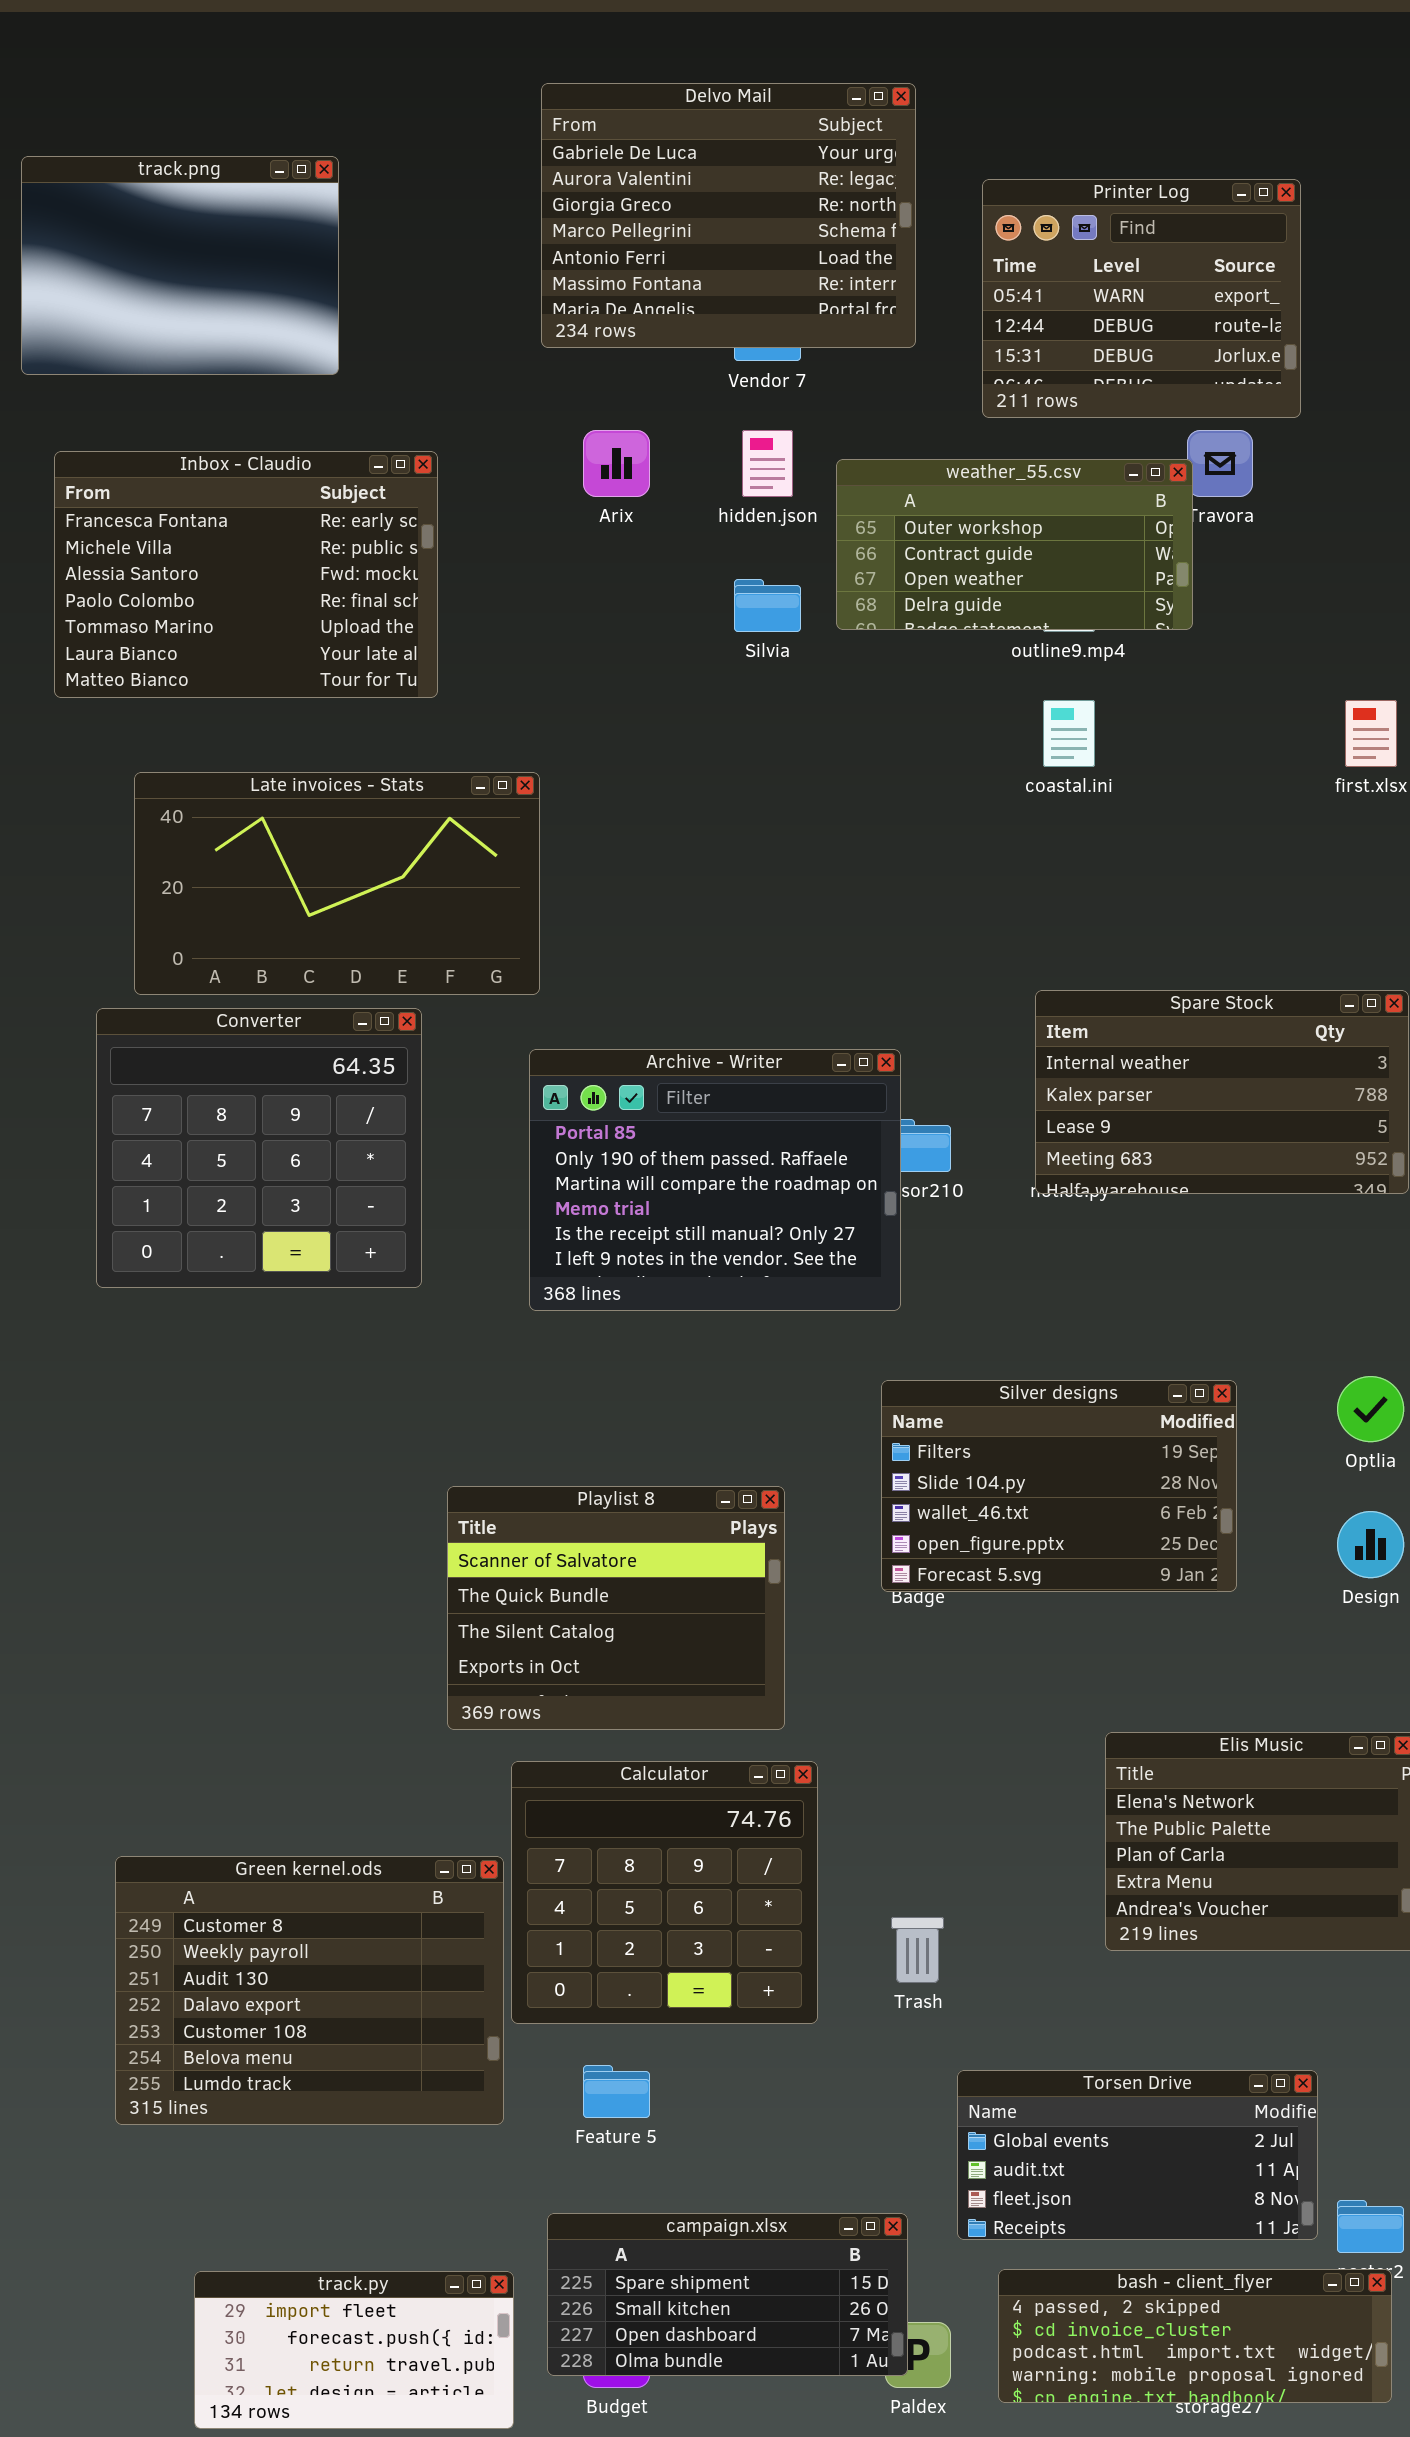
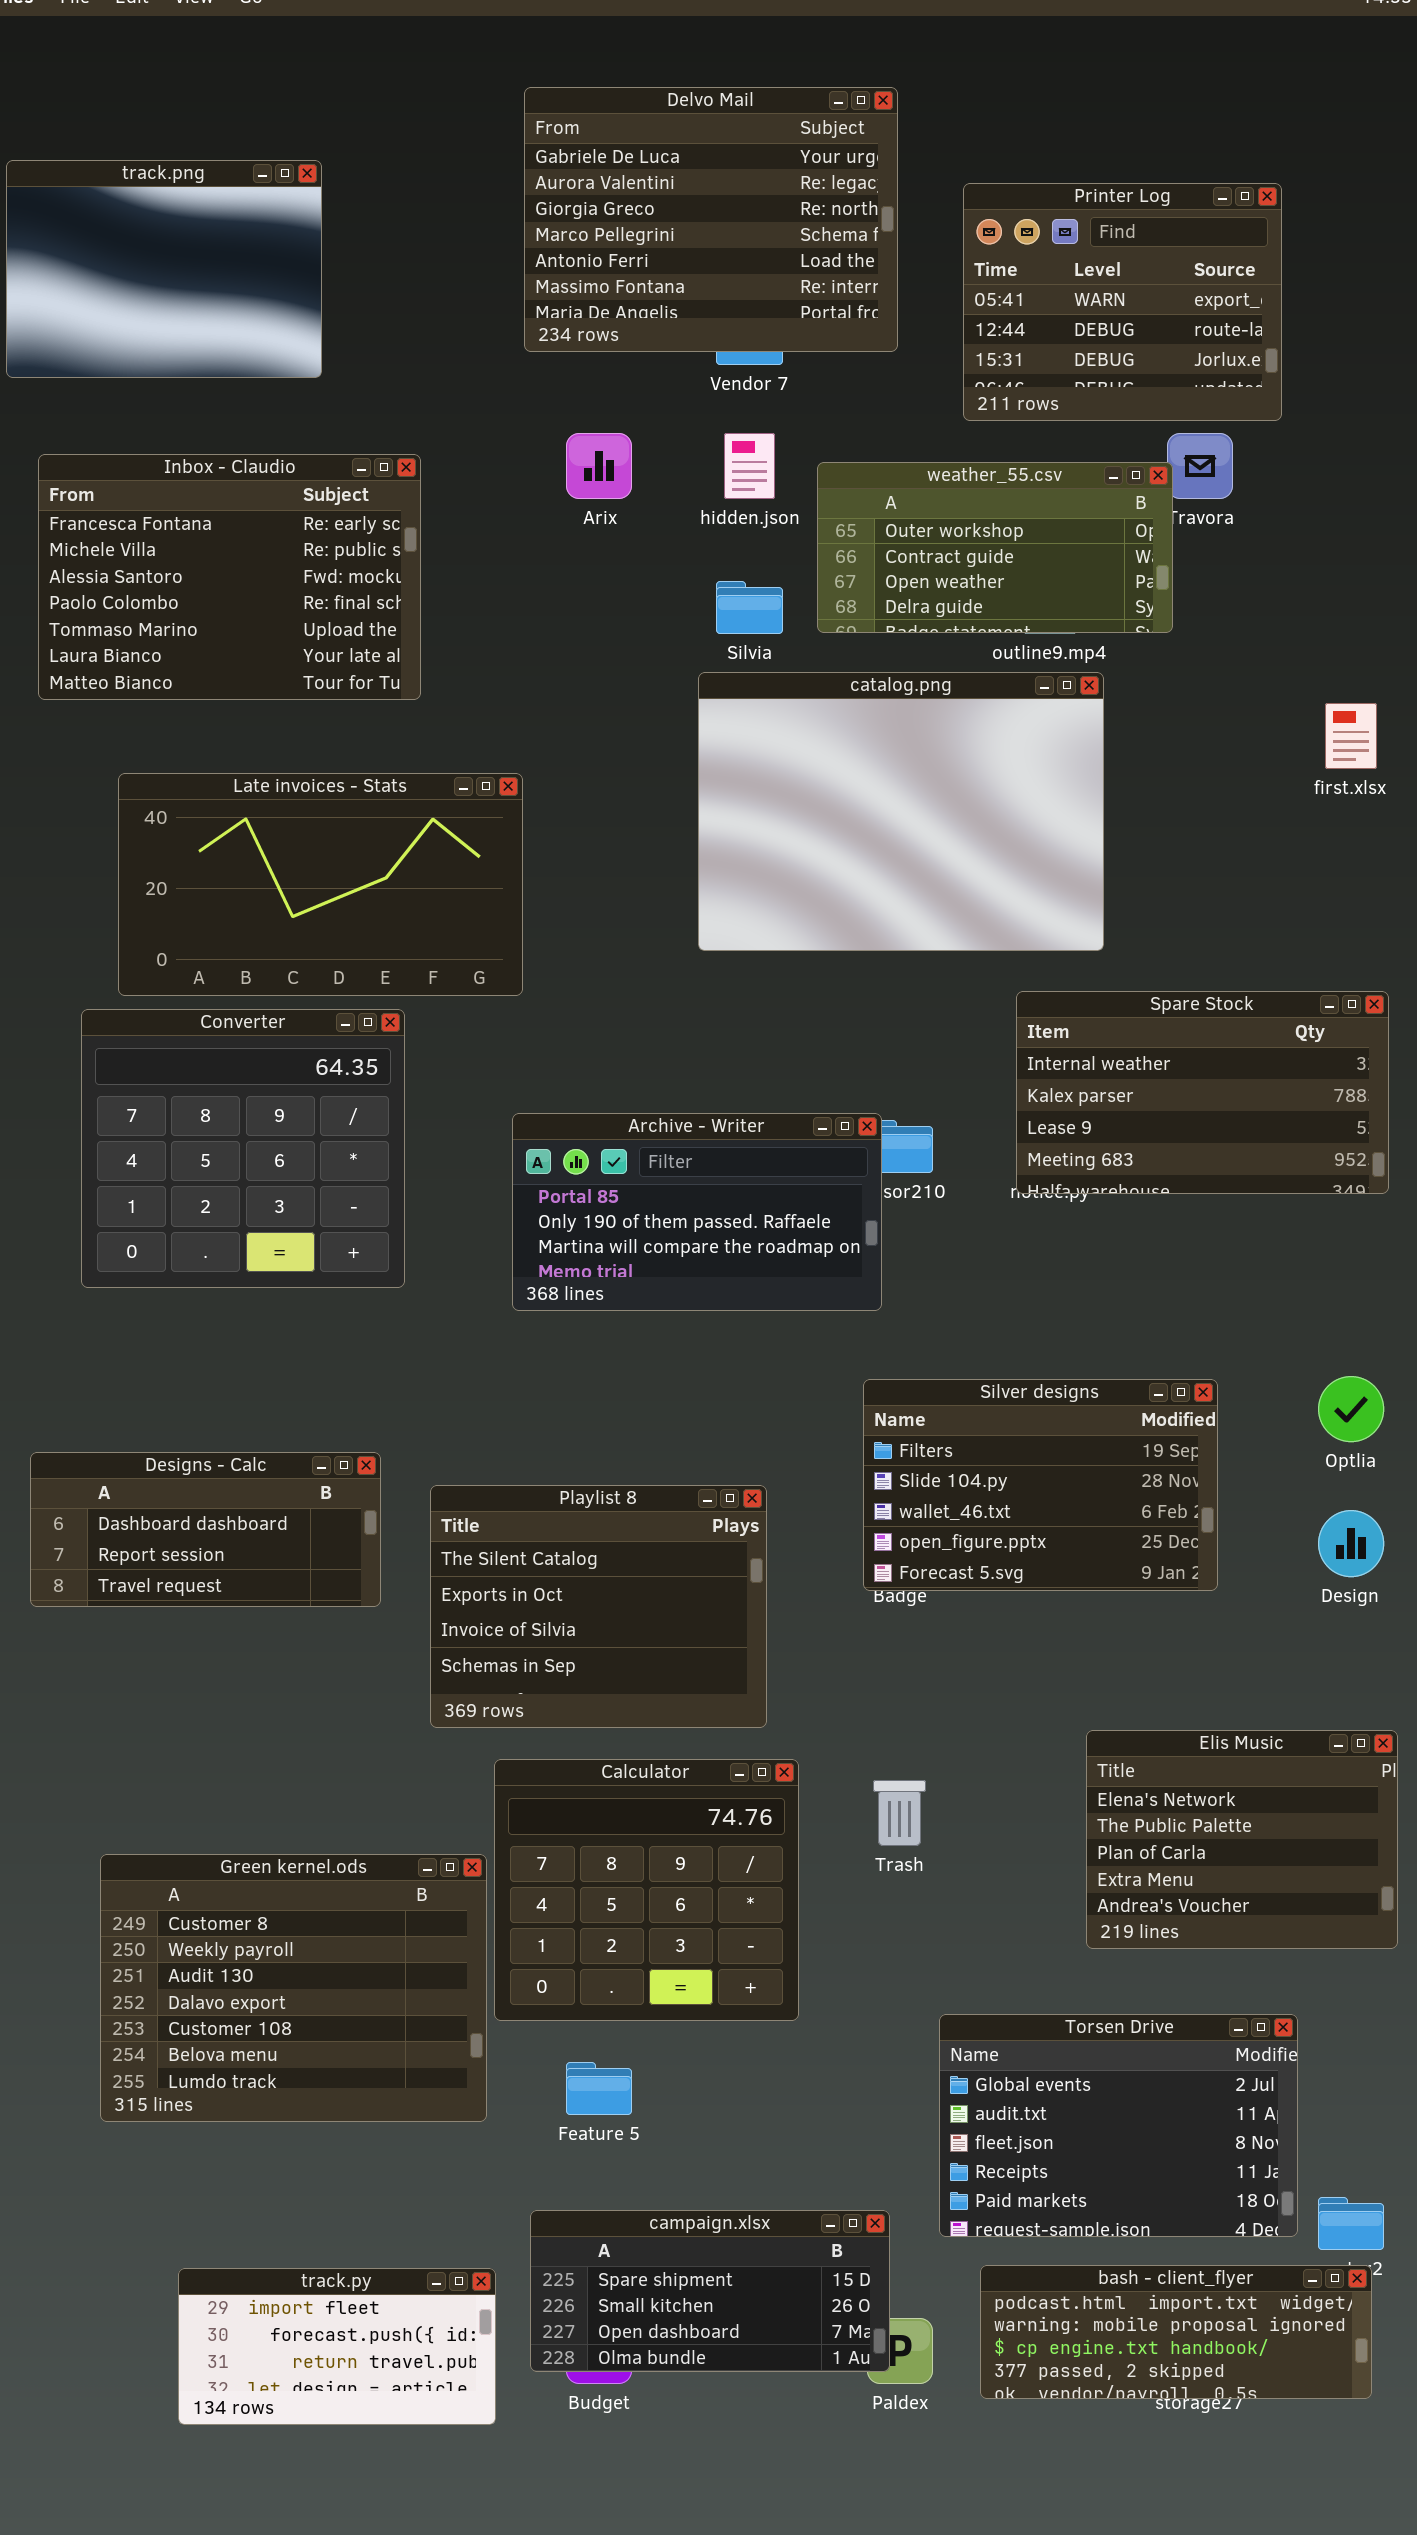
catalog.png: none -> [698,672,1104,951], opened
Archive - Writer: [529,1049,901,1311] -> [512,1113,882,1311], resized
Designs - Calc: none -> [30,1452,381,1607], opened
Playlist 8: [447,1486,785,1730] -> [430,1485,767,1728], scrolled down 2 rows
Trash: [891,1917,944,1983] -> [873,1780,926,1846], moved
Torsen Drive: [957,2070,1318,2240] -> [939,2014,1298,2237], resized
bash - client_flyer: [998,2269,1392,2403] -> [980,2265,1372,2399], scrolled down 2 rows

